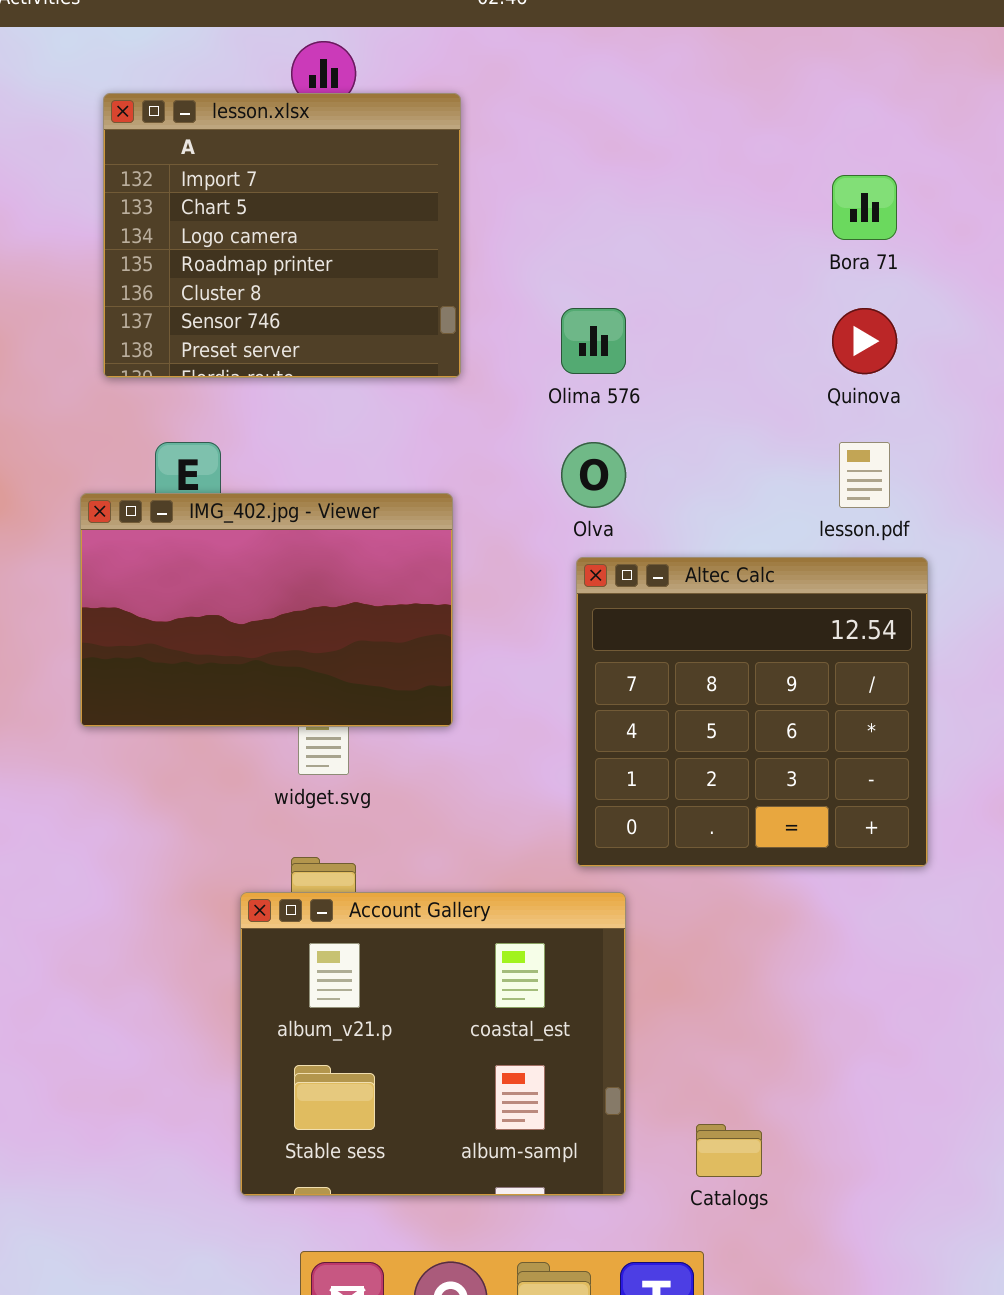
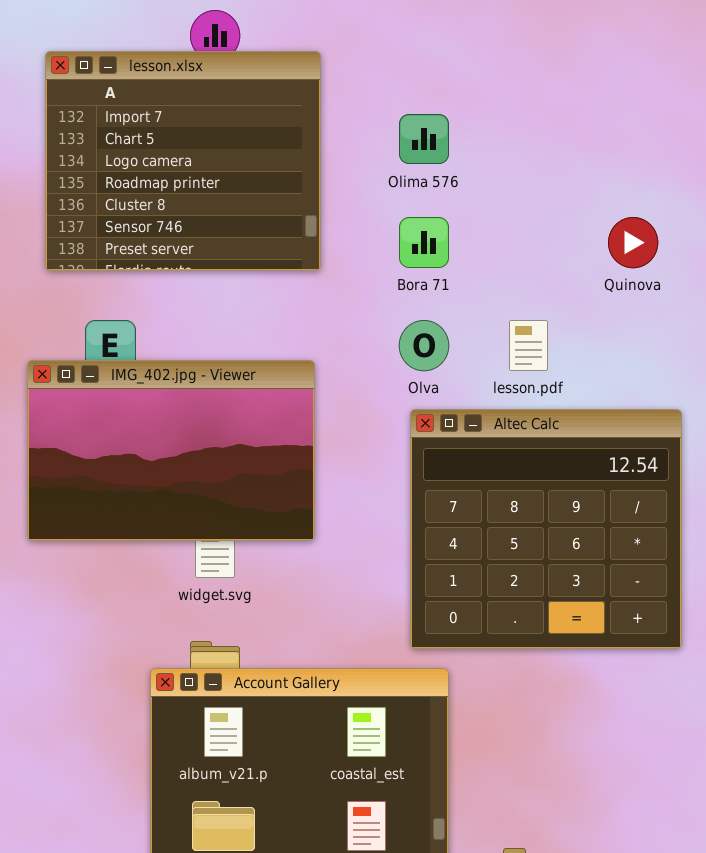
Bora 71: [832,175,897,240] -> [399,217,449,268], moved
Olima 576: [561,308,626,374] -> [399,114,449,164], moved
lesson.pdf: [839,442,890,508] -> [509,320,548,371], moved

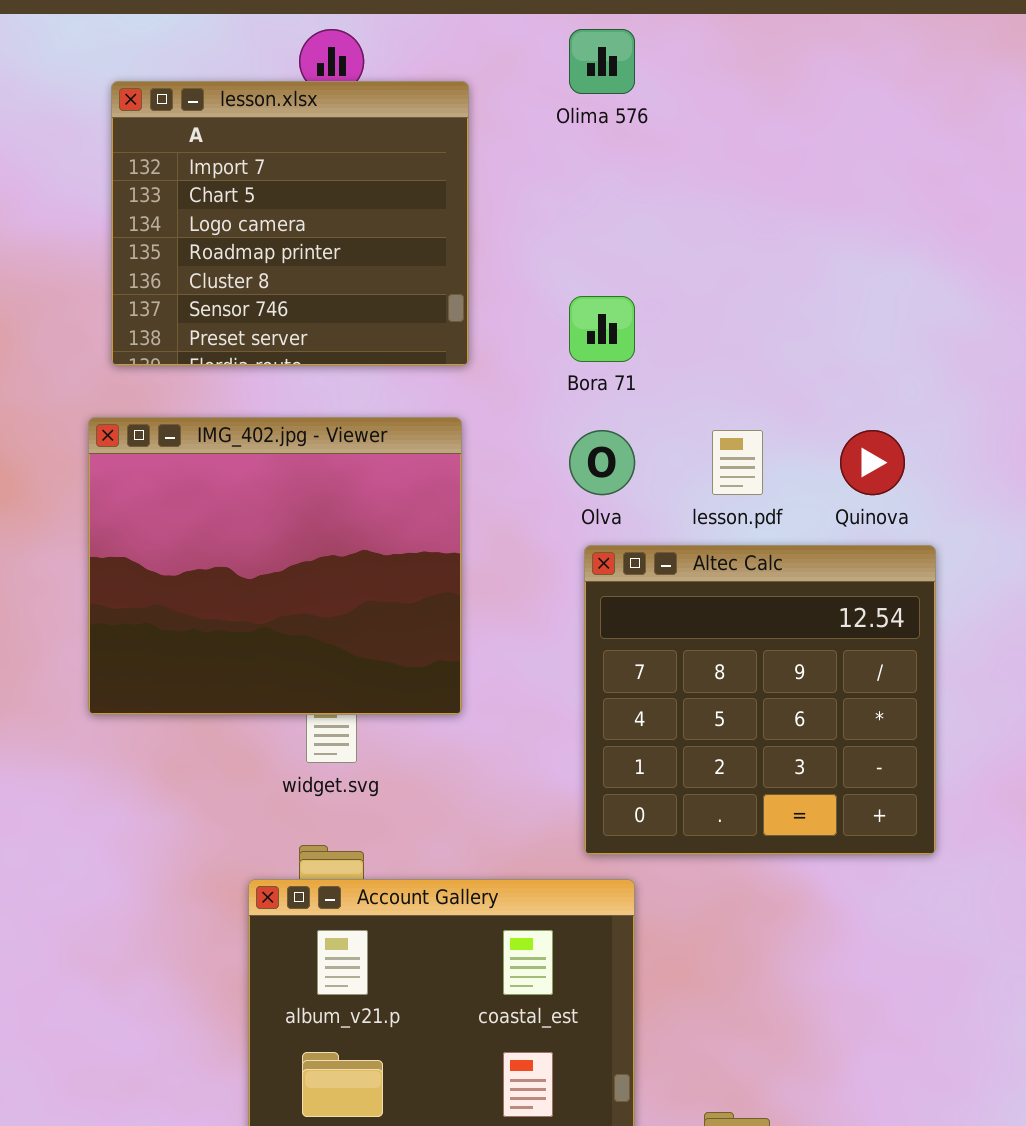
Olima 576: [399,114,449,164] -> [569,29,635,94], moved
Quinova: [608,217,658,268] -> [840,430,905,495], moved
IMG_402.jpg - Viewer: [27,360,315,541] -> [88,417,462,715], resized

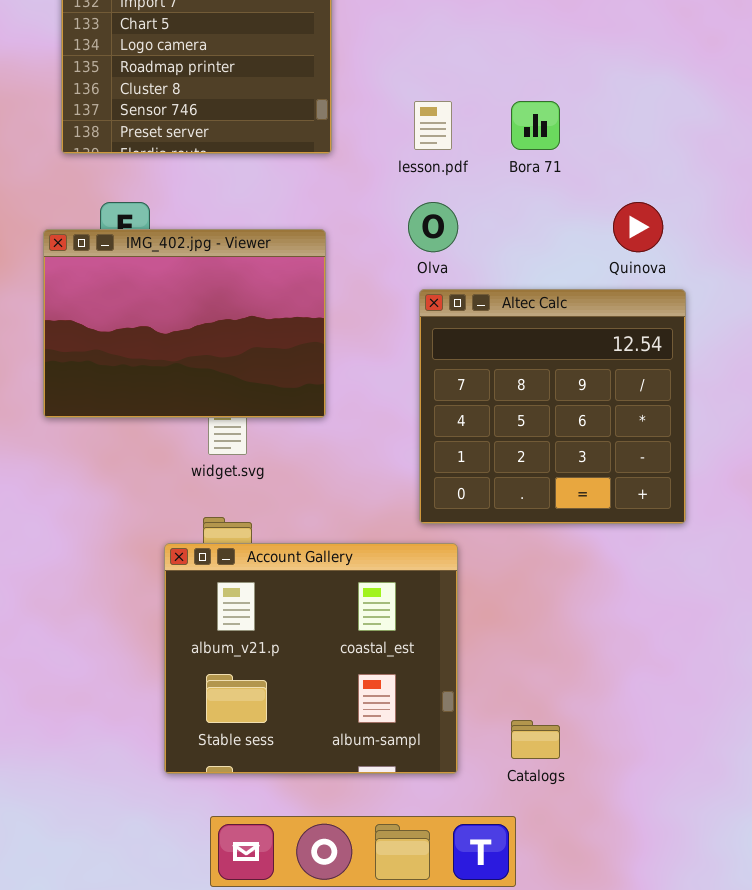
Bora 71: [569,296,635,362] -> [511,101,560,150], moved
IMG_402.jpg - Viewer: [88,417,462,715] -> [43,229,326,418], resized
lesson.pdf: [712,430,763,495] -> [414,101,452,150], moved

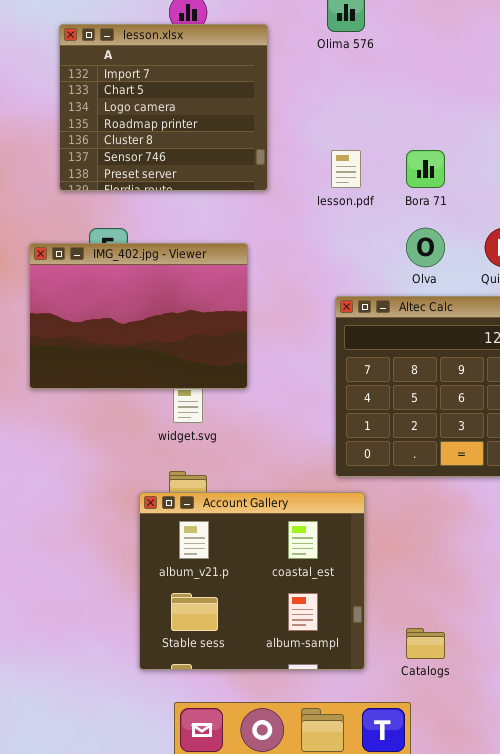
Olva: [408,202,458,252] -> [406,228,445,267], moved
IMG_402.jpg - Viewer: [43,229,326,418] -> [29,243,248,389], moved

